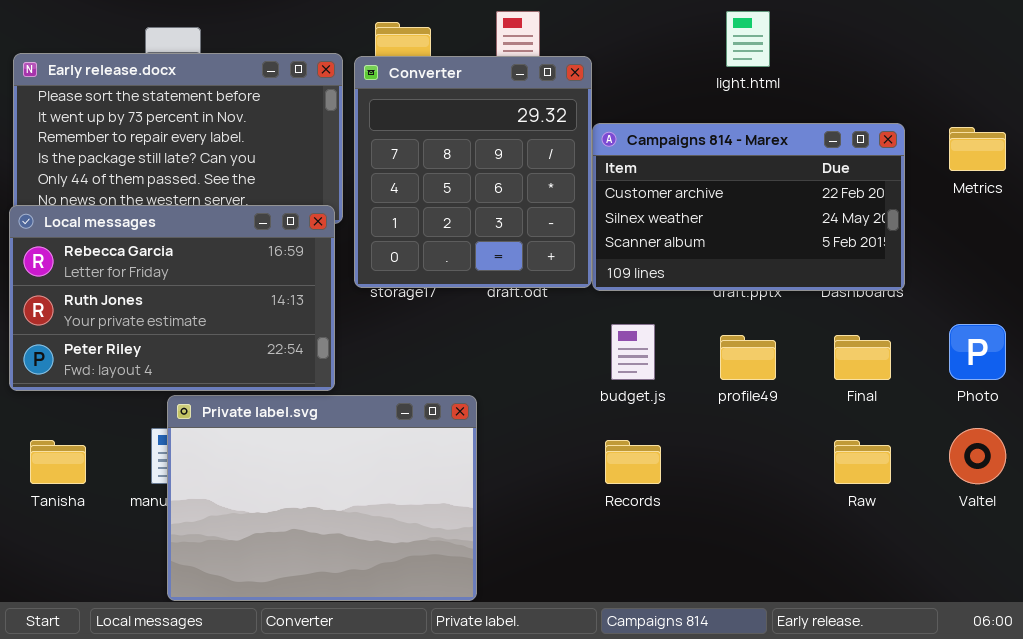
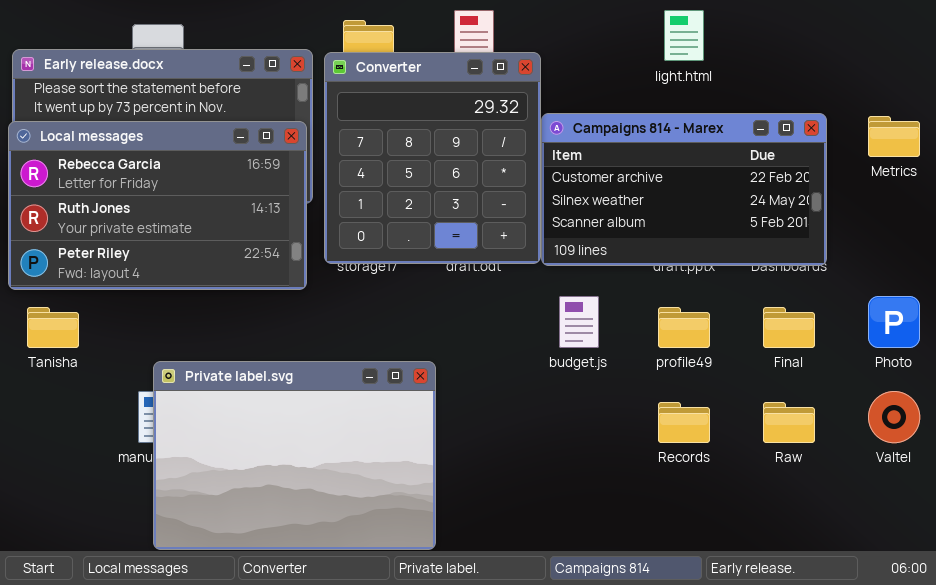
Local messages: [9,205,335,391] -> [8,121,307,290], moved
Tanisha: [30,440,86,484] -> [27,307,79,348], moved
Records: [605,440,661,484] -> [658,402,710,443], moved

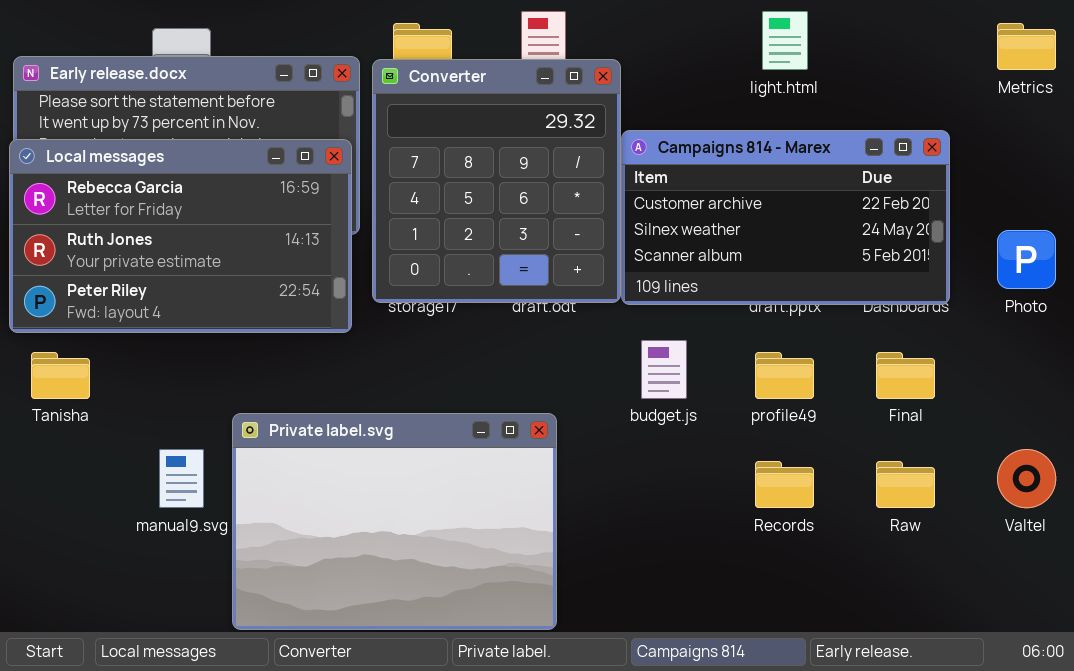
Metrics: [868,116,920,157] -> [997,23,1056,70], moved
Photo: [868,296,920,348] -> [997,230,1056,289], moved
Private label.svg: [153,361,436,550] -> [232,413,557,630], moved

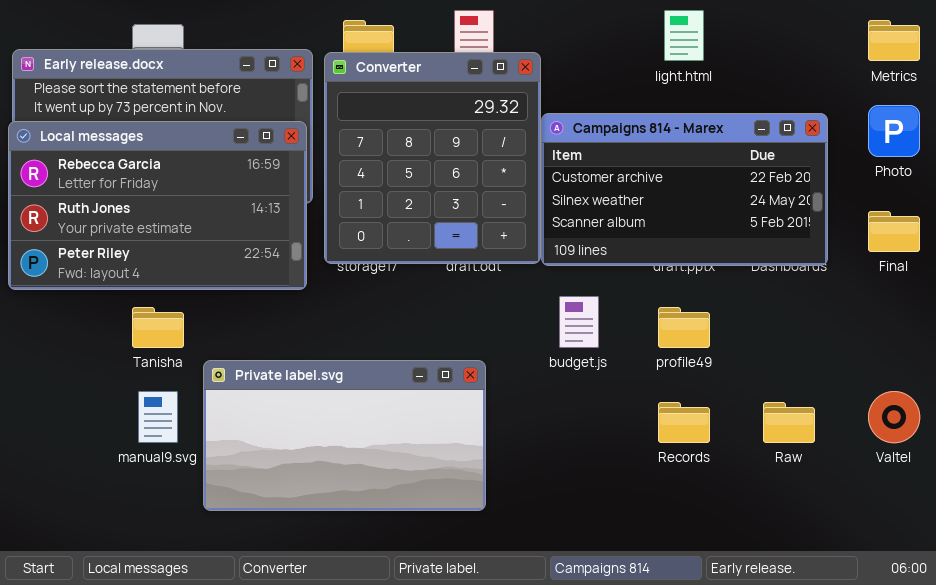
Photo: [997,230,1056,289] -> [868,105,920,157], moved
Tanisha: [31,352,90,399] -> [132,307,184,348], moved
Final: [876,352,935,399] -> [868,211,920,252], moved
Private label.svg: [232,413,557,630] -> [203,360,486,511], resized

